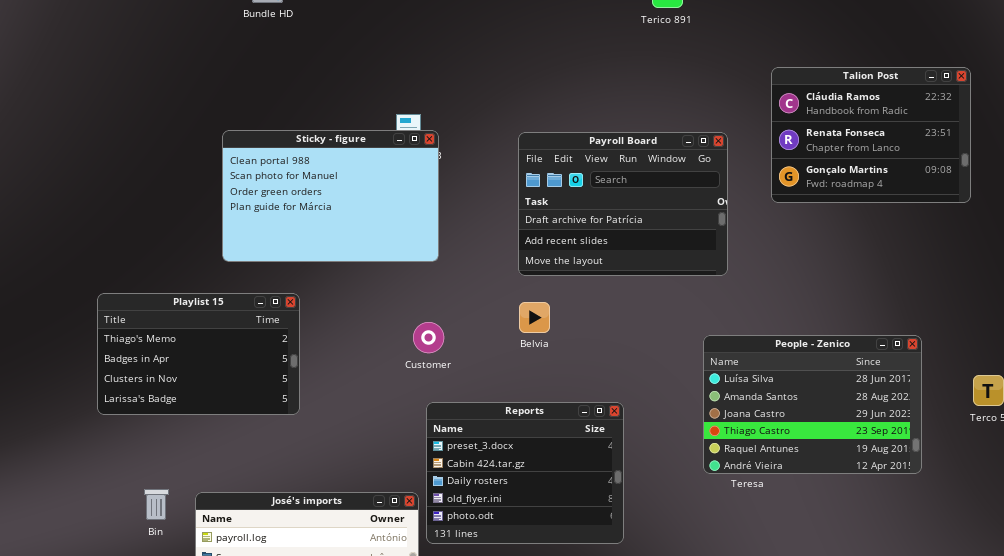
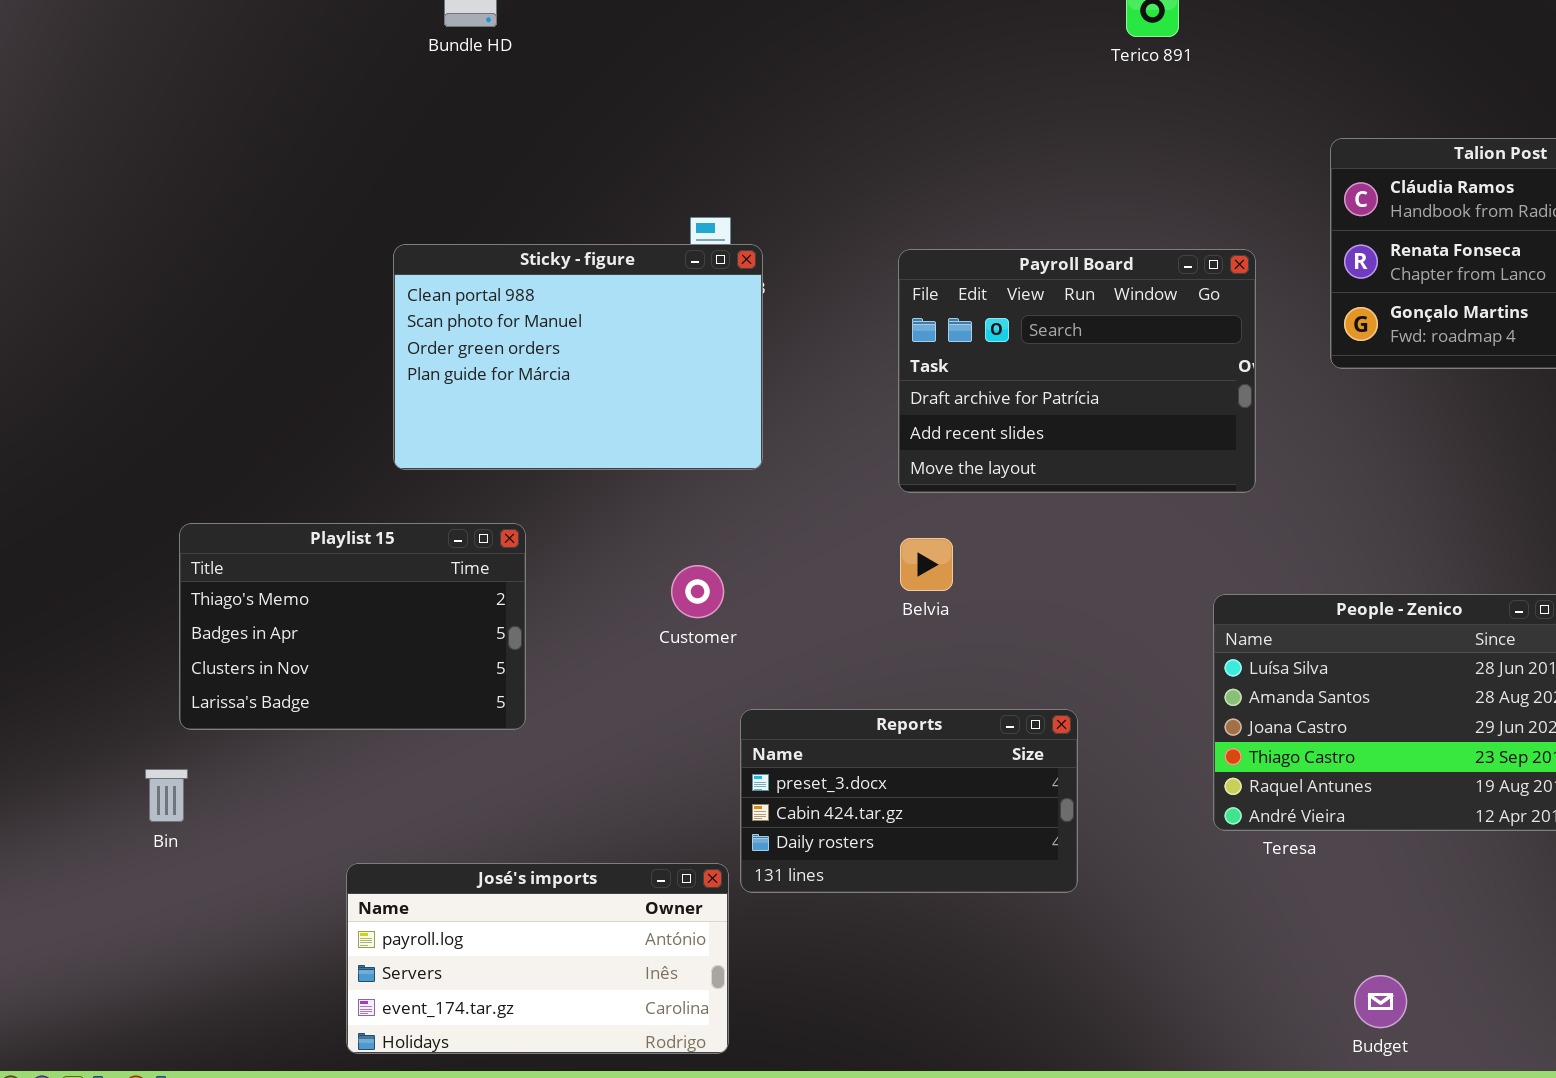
Customer: [413,322,444,353] -> [671,565,724,618], moved
Reports: [426,402,624,544] -> [740,709,1078,893], resized
Bin: [144,489,169,520] -> [145,769,188,822], moved

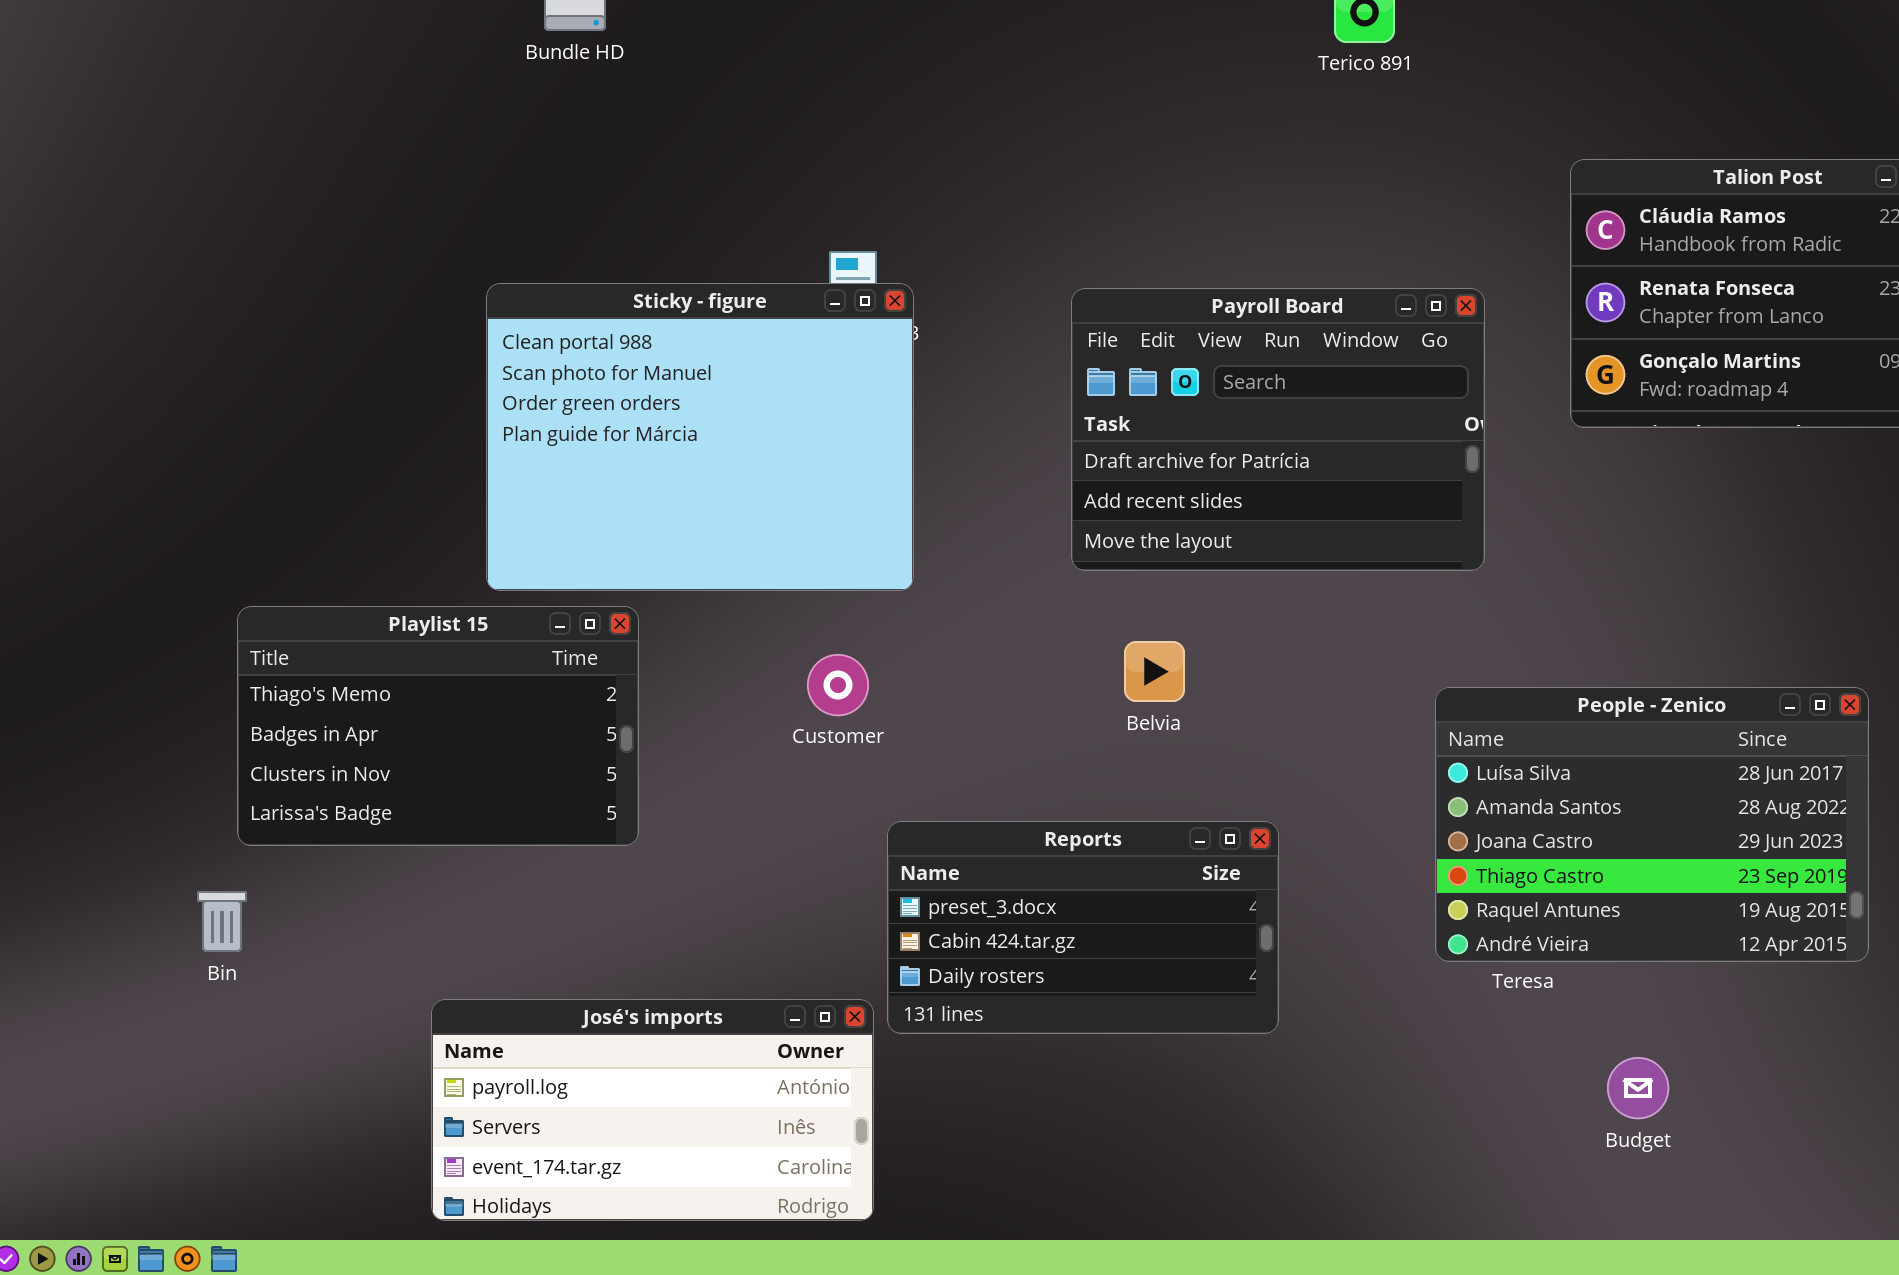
Sticky - figure: [393,244,763,470] -> [486,283,914,591], resized
Belvia: [900,538,953,591] -> [1124,641,1185,702], moved
Budget: [1354,975,1407,1028] -> [1607,1057,1669,1119], moved

